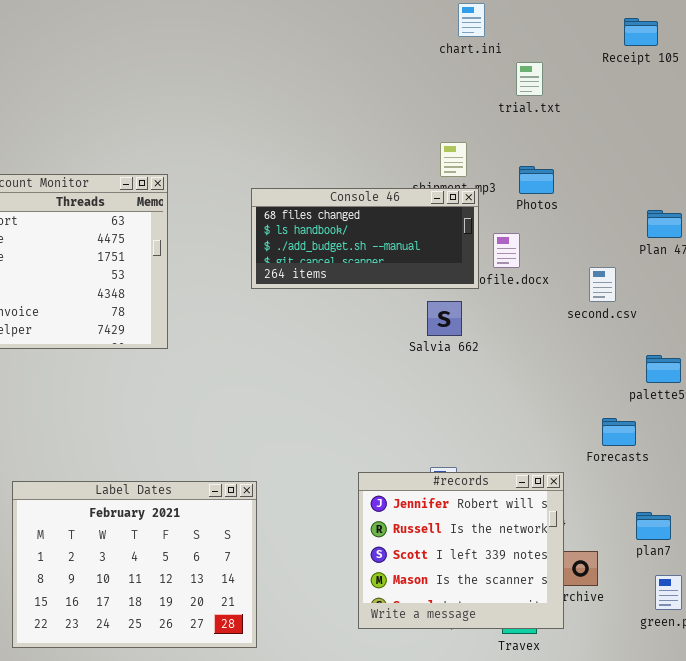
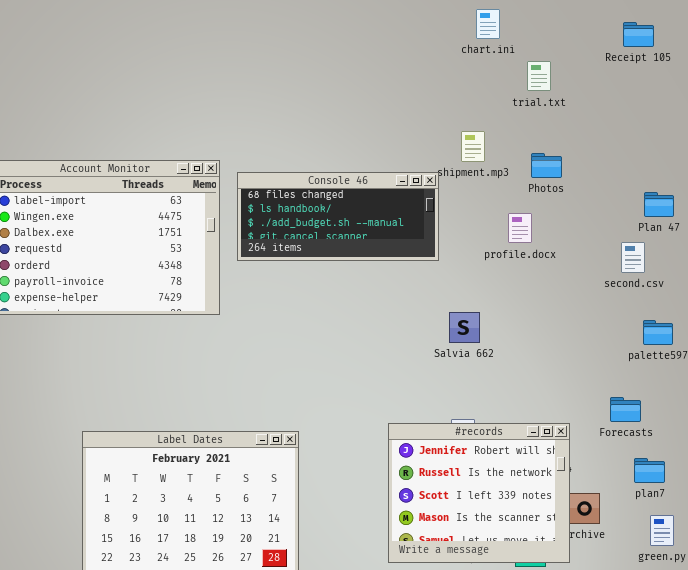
Console 46: [251,188,479,289] -> [237,172,439,261], moved
second.csv: [589,267,616,302] -> [621,242,645,273], moved
Salvia 662: [427,301,462,336] -> [449,312,480,343], moved
Forecasts: [602,418,636,446] -> [610,397,641,422], moved

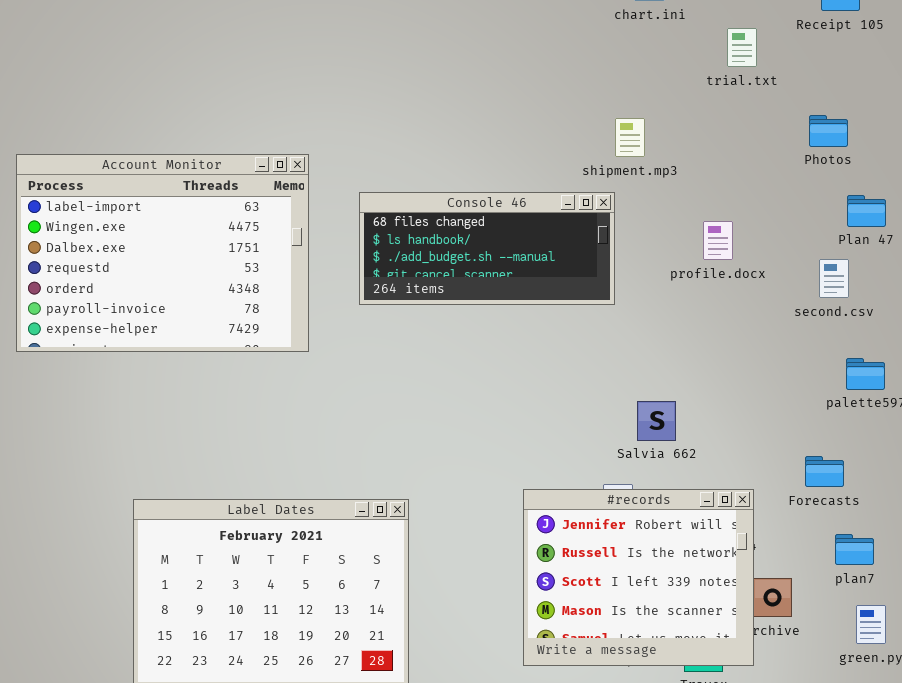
trial.txt: [527,61,551,91] -> [727,28,757,67], moved
Photos: [531,153,562,178] -> [809,115,848,147], moved
Console 46: [237,172,439,261] -> [359,192,615,305], moved
profile.docx: [508,213,532,243] -> [703,221,733,260], moved
Salvia 662: [449,312,480,343] -> [637,401,676,441], moved

